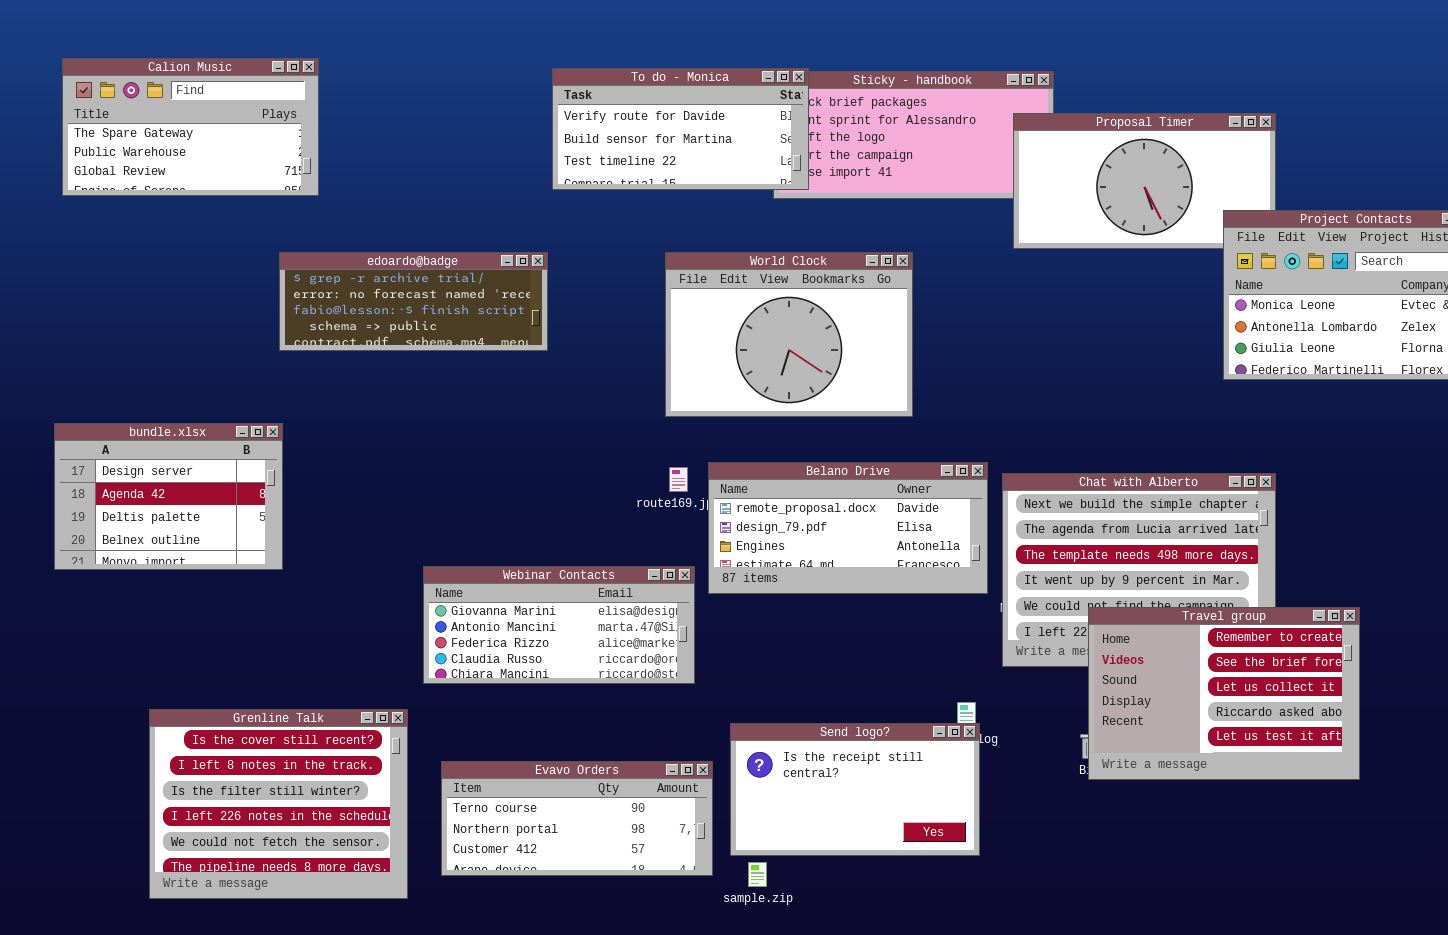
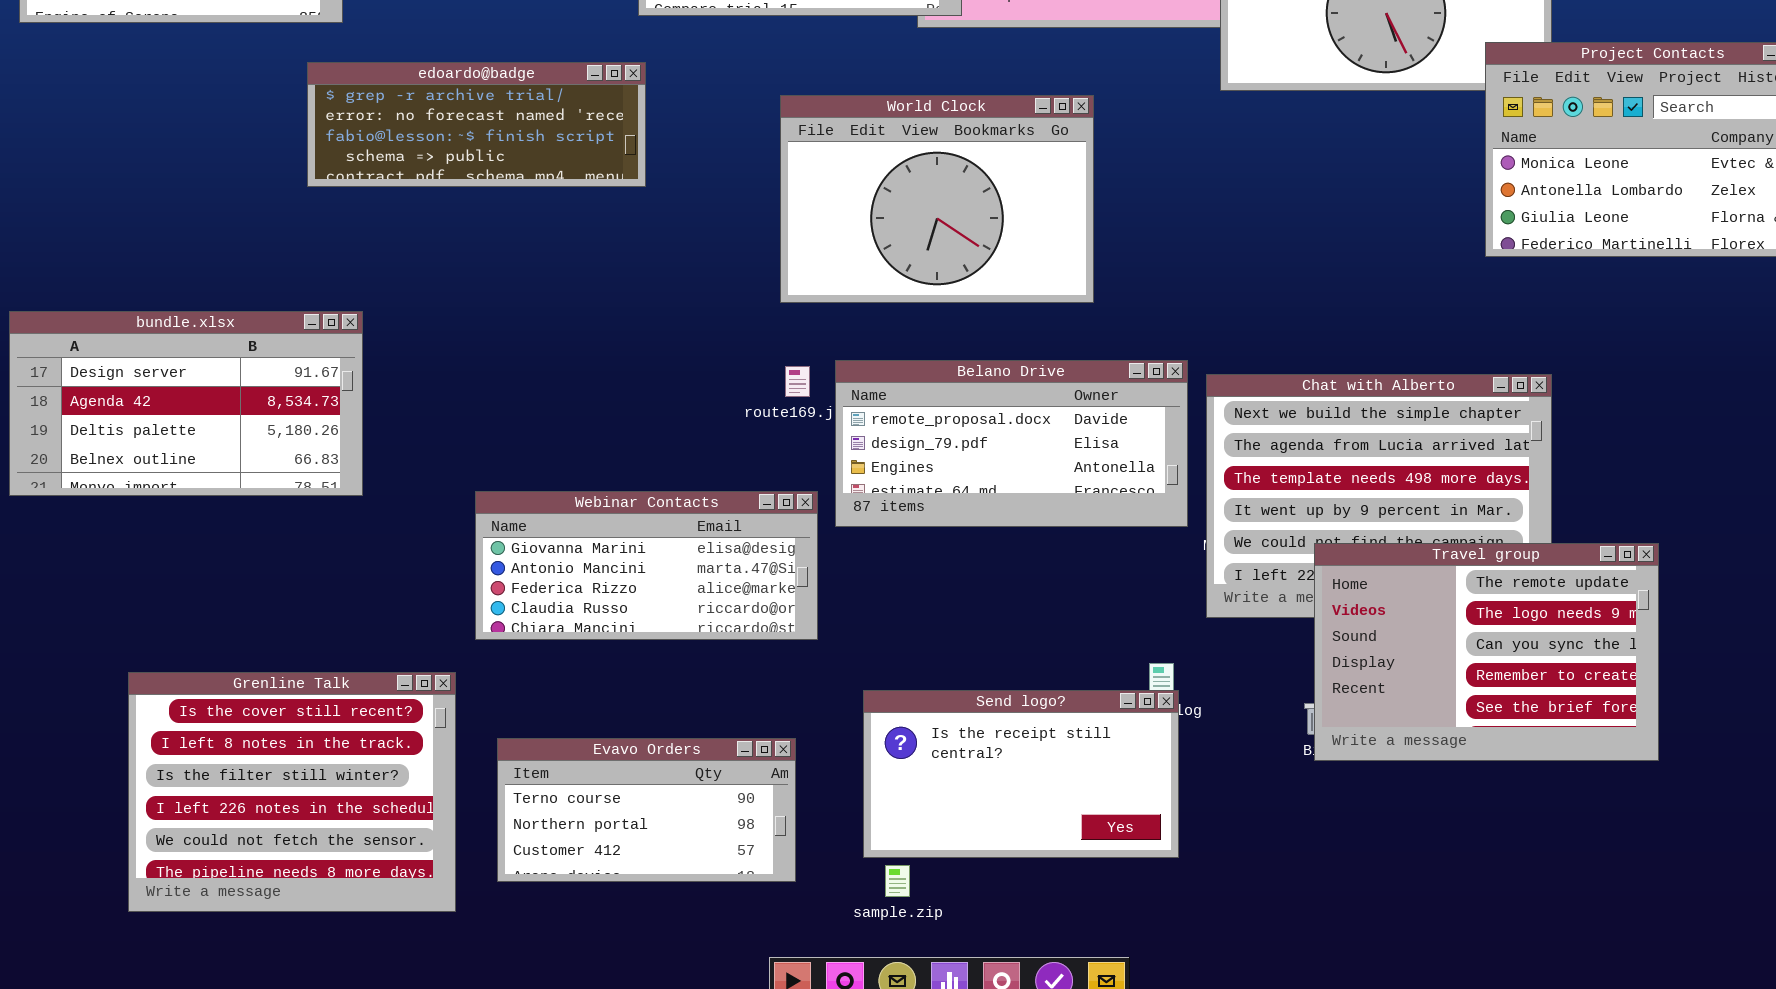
edoardo@badge: [279,252,548,351] -> [307,62,646,187], moved
bundle.xlsx: [54,423,283,570] -> [9,311,363,496], resized
Travel group: [1088,607,1360,780] -> [1314,543,1659,761], scrolled up 3 rows
Evavo Orders: [441,761,713,876] -> [497,738,796,882], resized

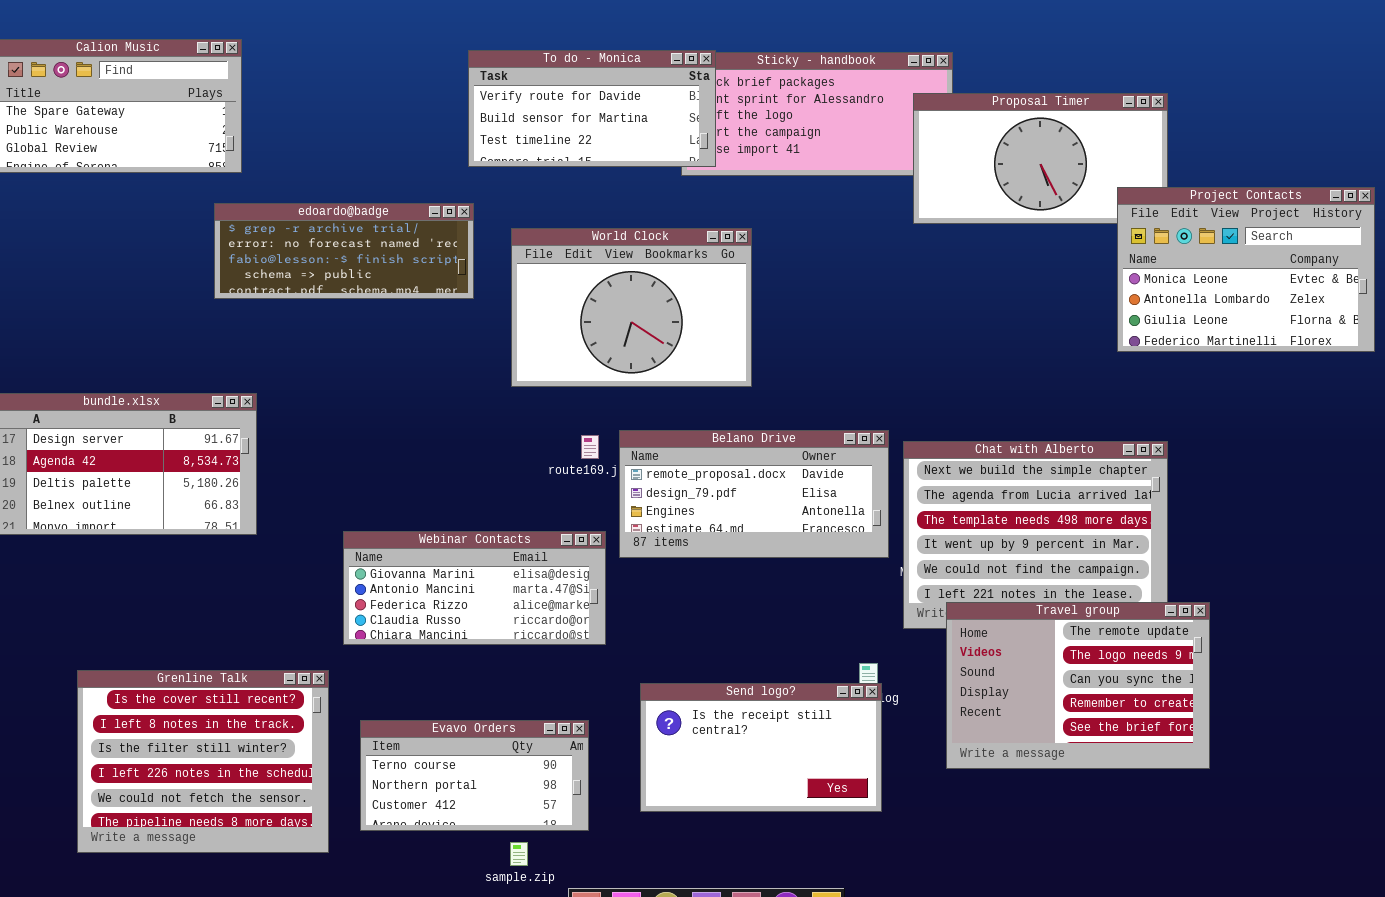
World Clock: [780,95,1094,303] -> [511,228,752,387], moved
Travel group: [1314,543,1659,761] -> [946,602,1210,769], moved
sample.zip: [885,865,910,897] -> [510,842,528,866], moved

